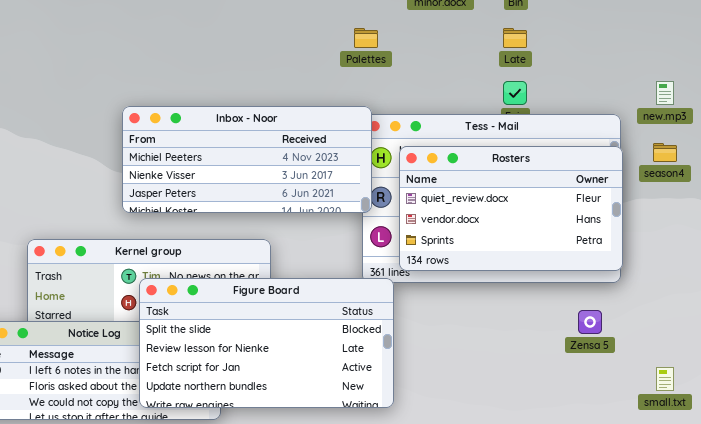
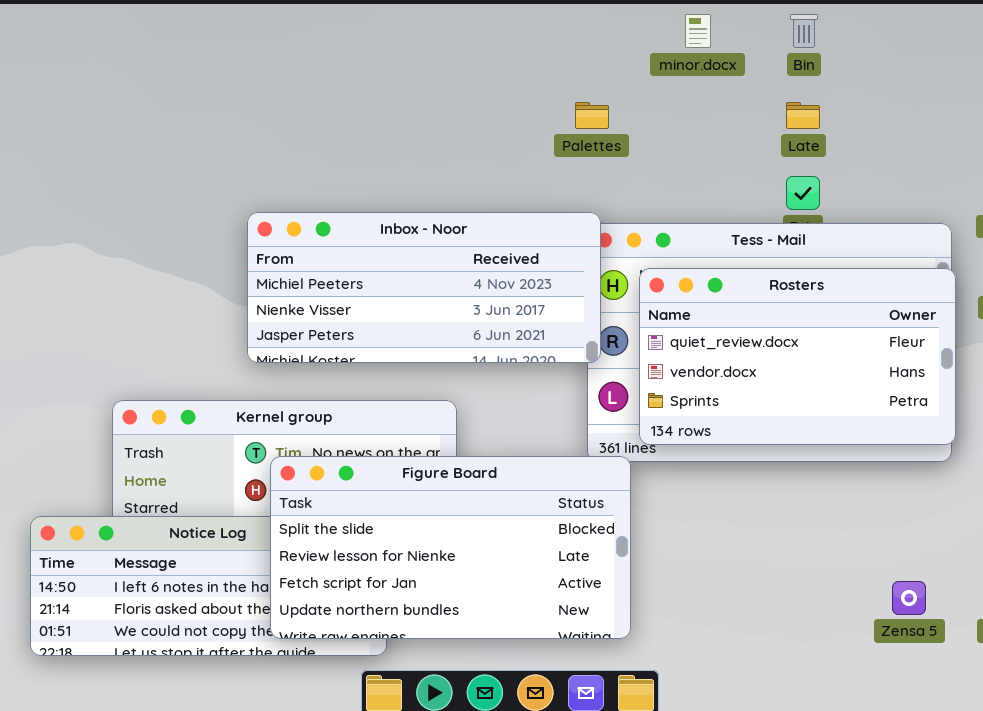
Zensa 5: [578,310,602,334] -> [892,581,926,615], moved

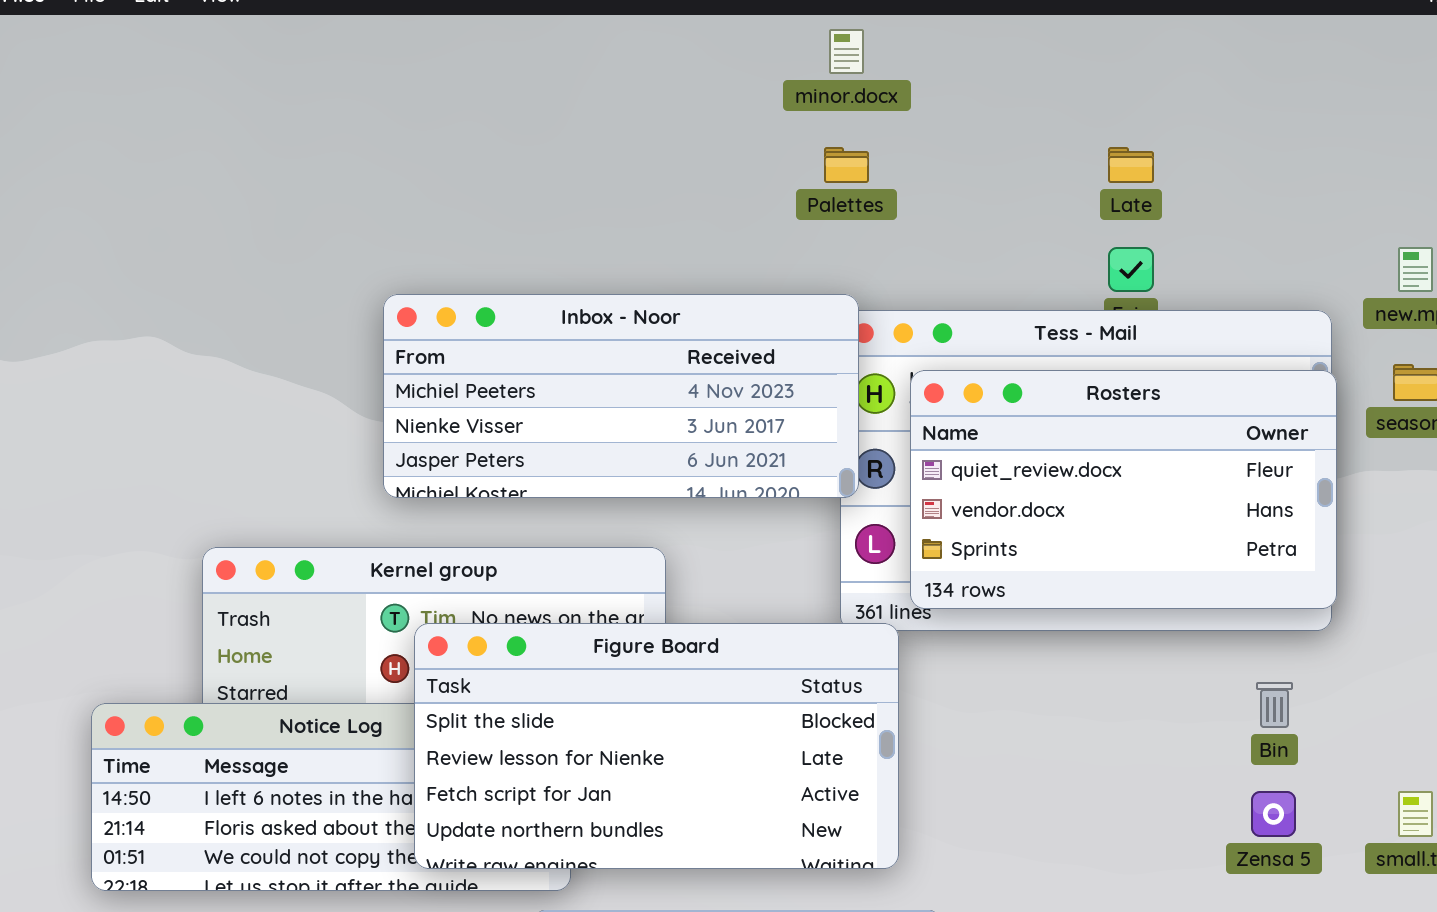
minor.docx: [685,14,711,48] -> [829,29,864,74], moved
Bin: [790,14,818,48] -> [1256,682,1293,728], moved

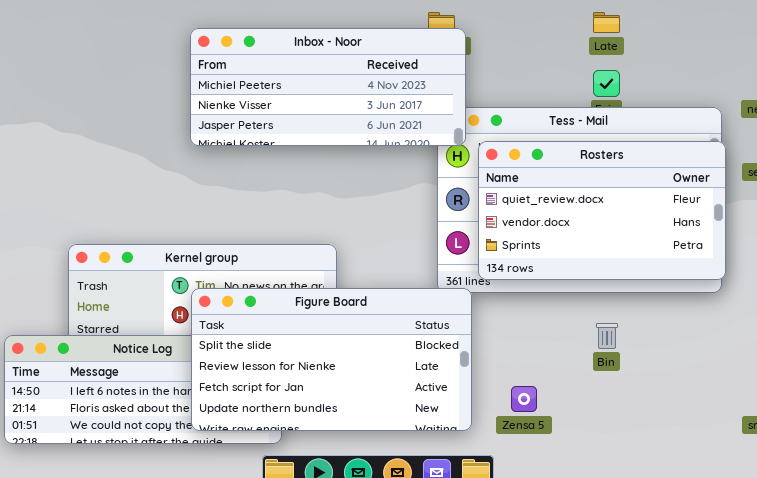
Inbox - Noor: [383,294,859,498] -> [190,28,466,146], moved
Bin: [1256,682,1293,728] -> [596,323,618,349], moved
Zensa 5: [1251,791,1296,837] -> [511,386,537,412], moved

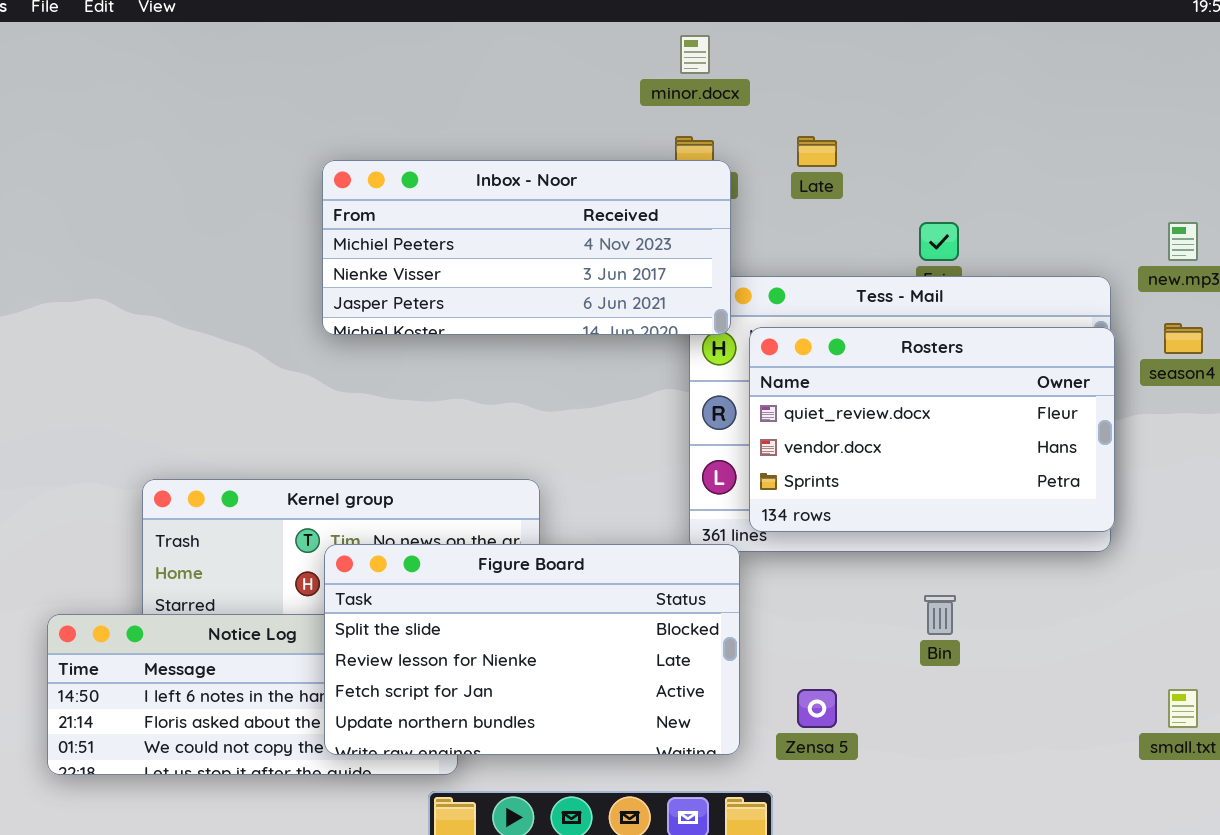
Late: [593,12,620,33] -> [797,136,837,167], moved

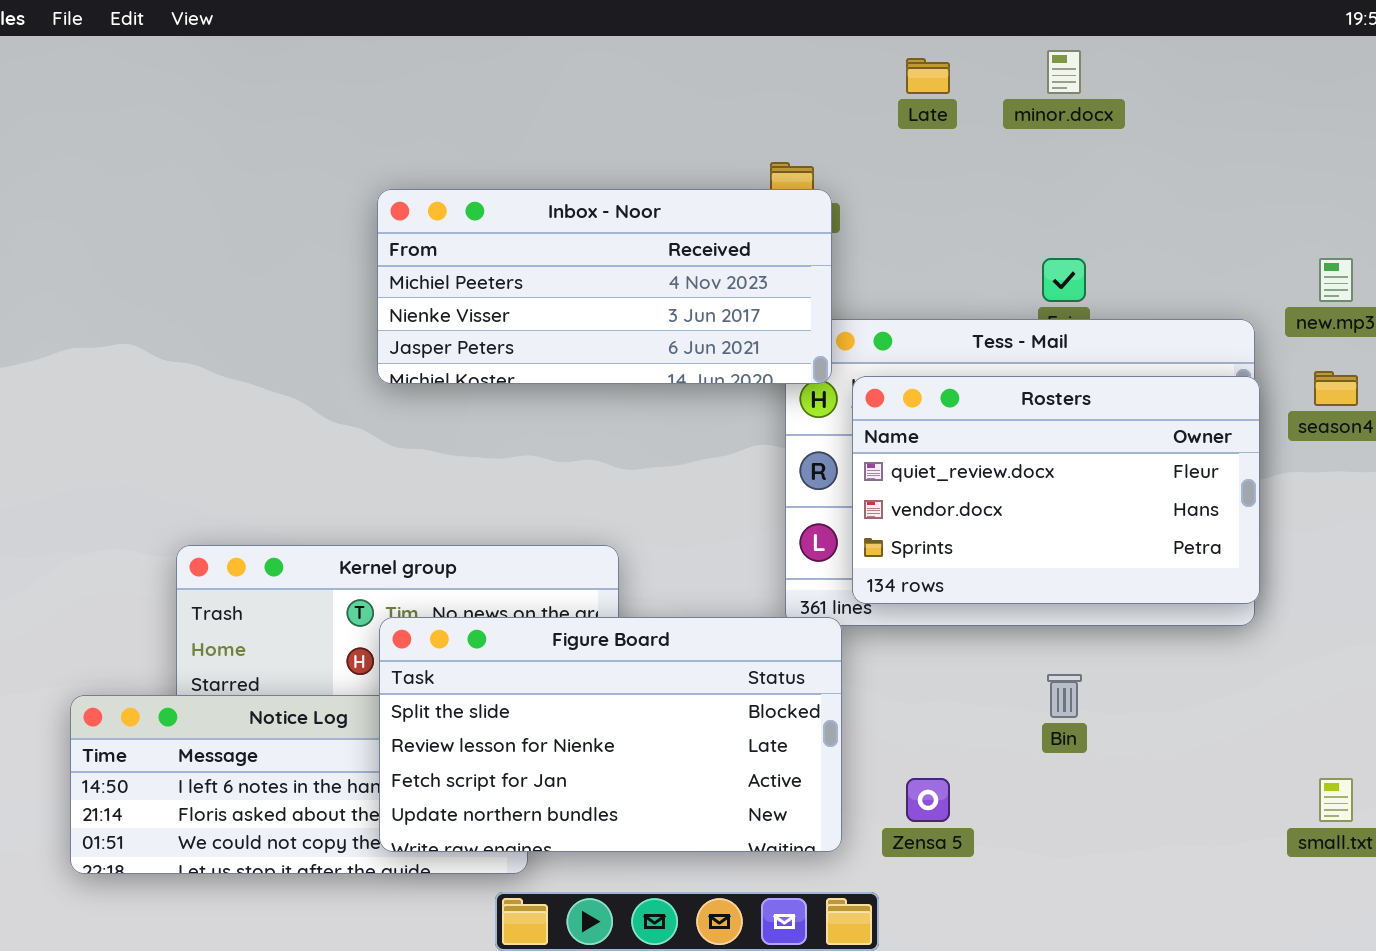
minor.docx: [680,35,710,74] -> [1047,50,1081,94], moved
Late: [797,136,837,167] -> [906,58,950,94], moved

